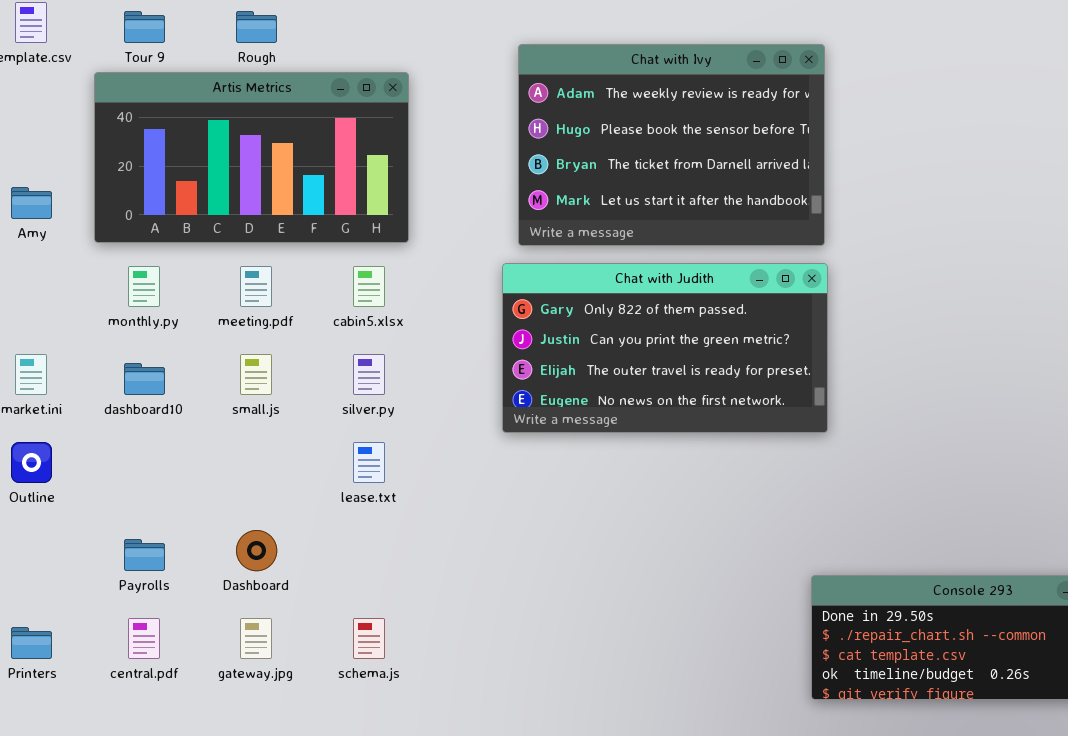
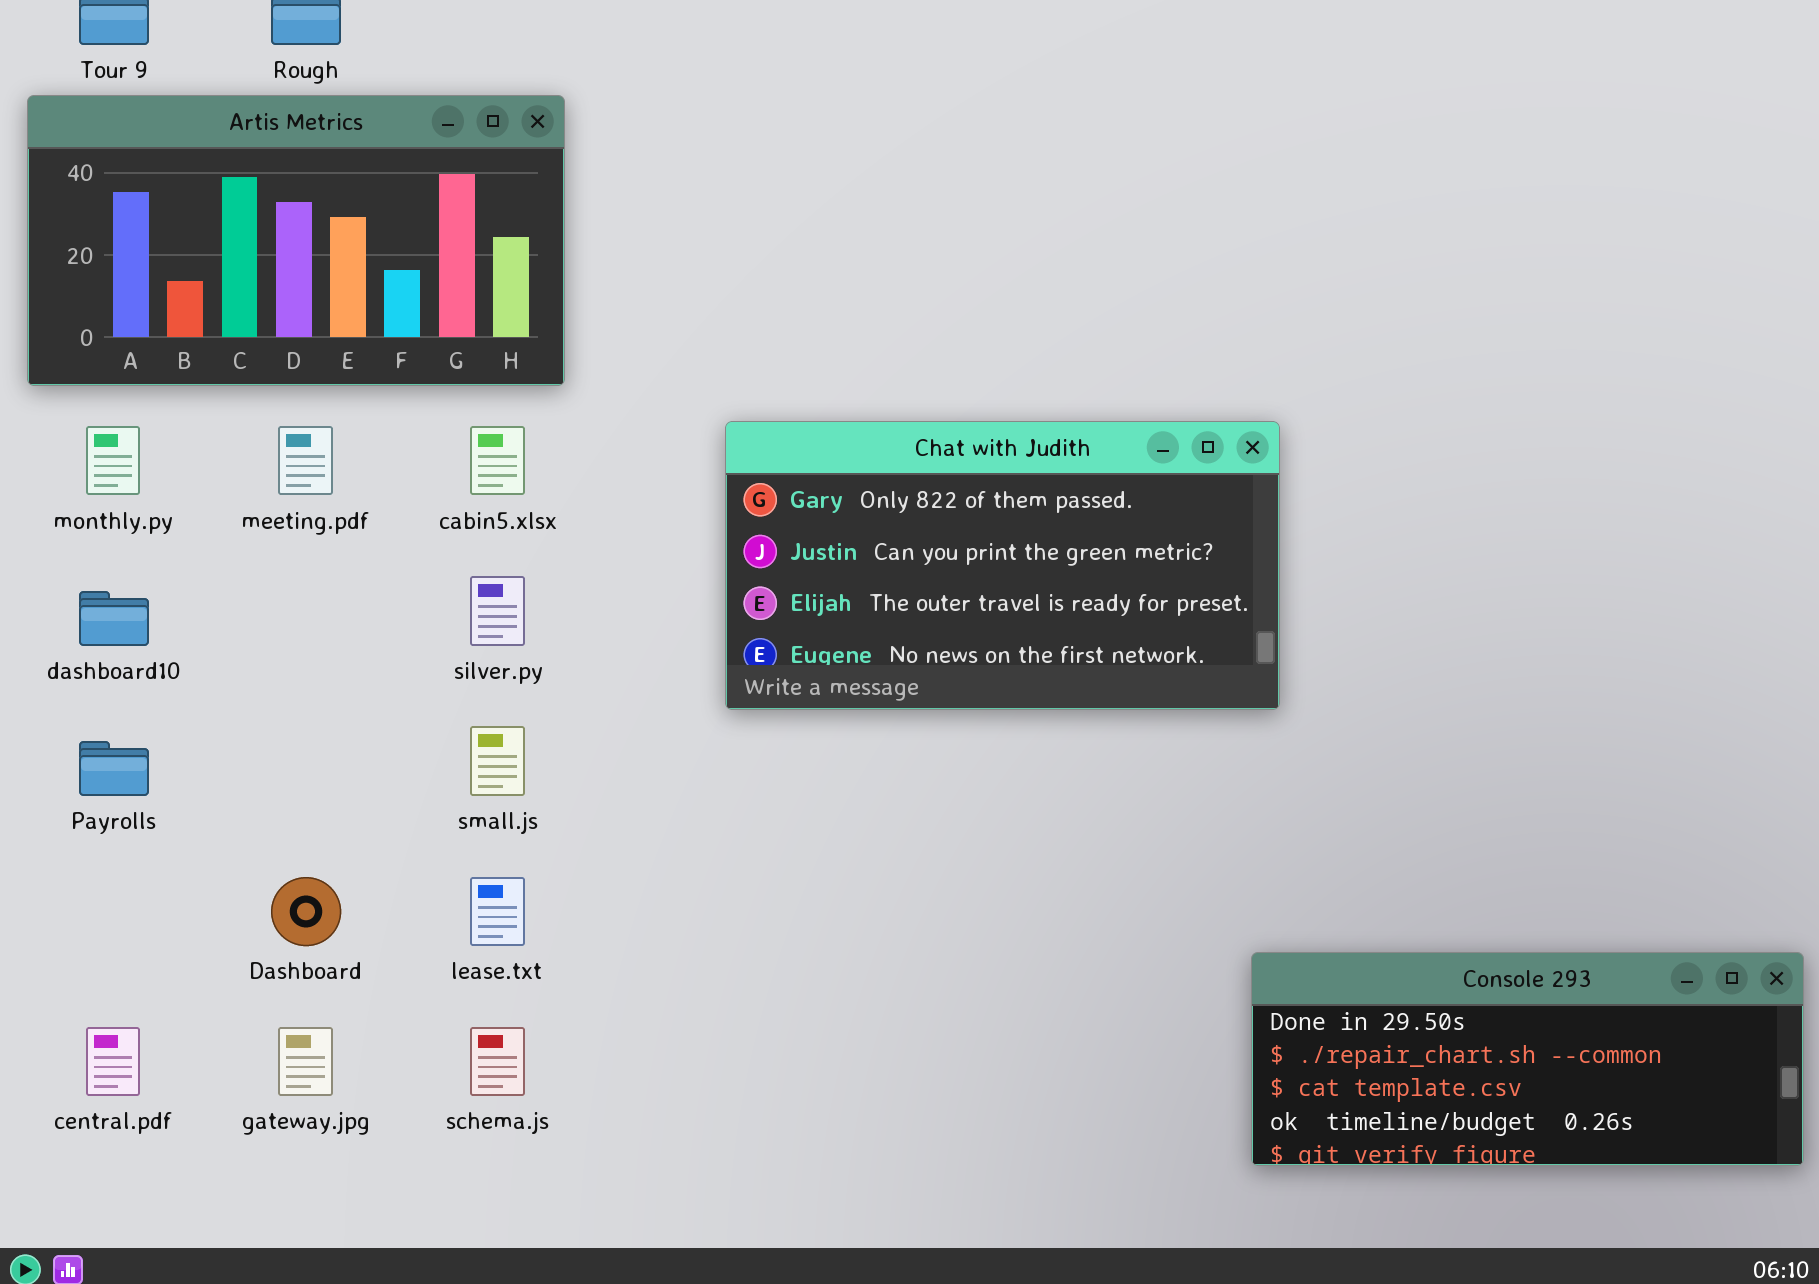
Chat with Ivy: [518,44,825,246] -> none, closed
small.js: [240,354,272,395] -> [470,726,525,796], moved
lease.txt: [353,442,385,483] -> [470,877,525,946], moved
Payrolls: [124,539,165,571] -> [79,741,149,796], moved

